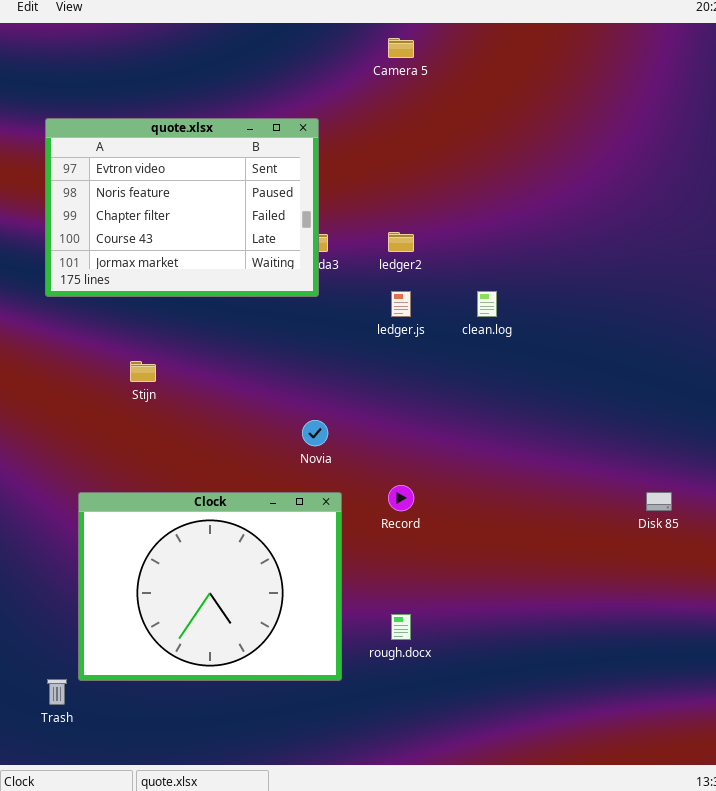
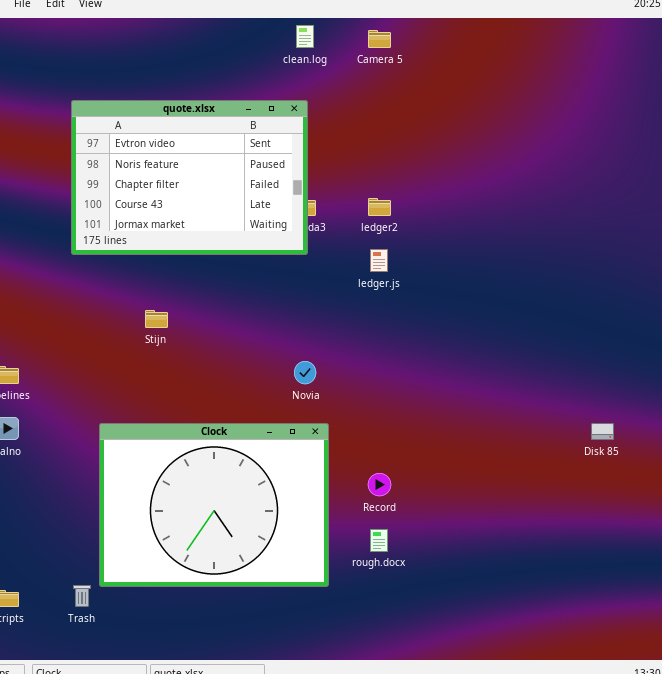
clean.log: [477,291,497,317] -> [296,25,314,48], moved
Record: [388,485,414,511] -> [368,473,391,496], moved

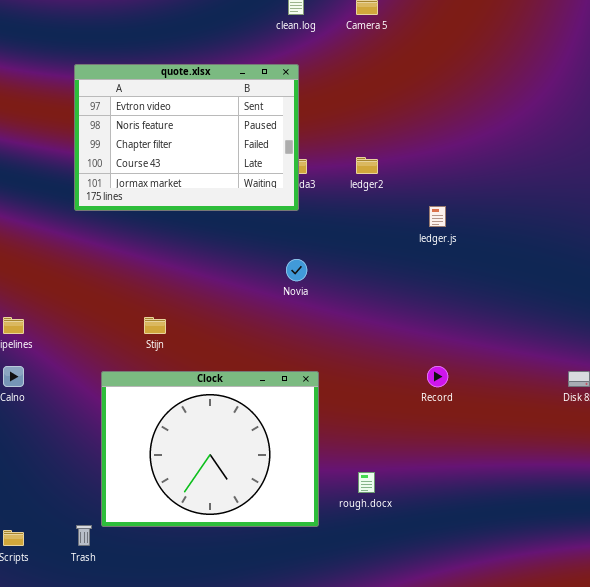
ledger.js: [370,249,388,272] -> [429,206,446,227], moved
Stijn: [145,310,168,328] -> [144,317,166,334], moved
Novia: [294,361,316,384] -> [286,259,307,281], moved
Record: [368,473,391,496] -> [427,366,448,387], moved

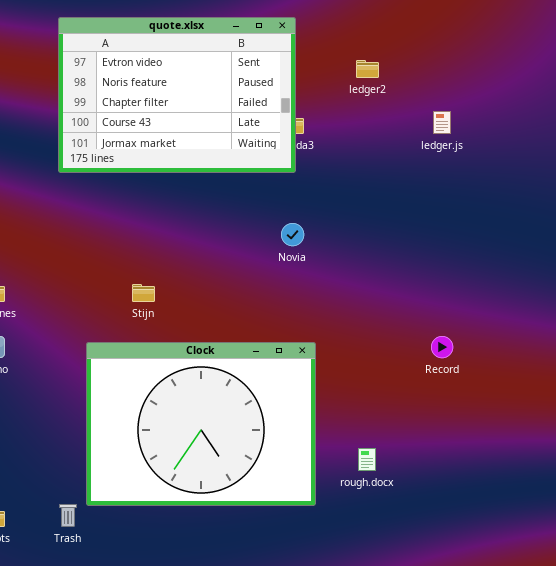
ledger2: [356,157,378,174] -> [356,60,379,78], moved
ledger.js: [429,206,446,227] -> [433,111,451,134], moved

